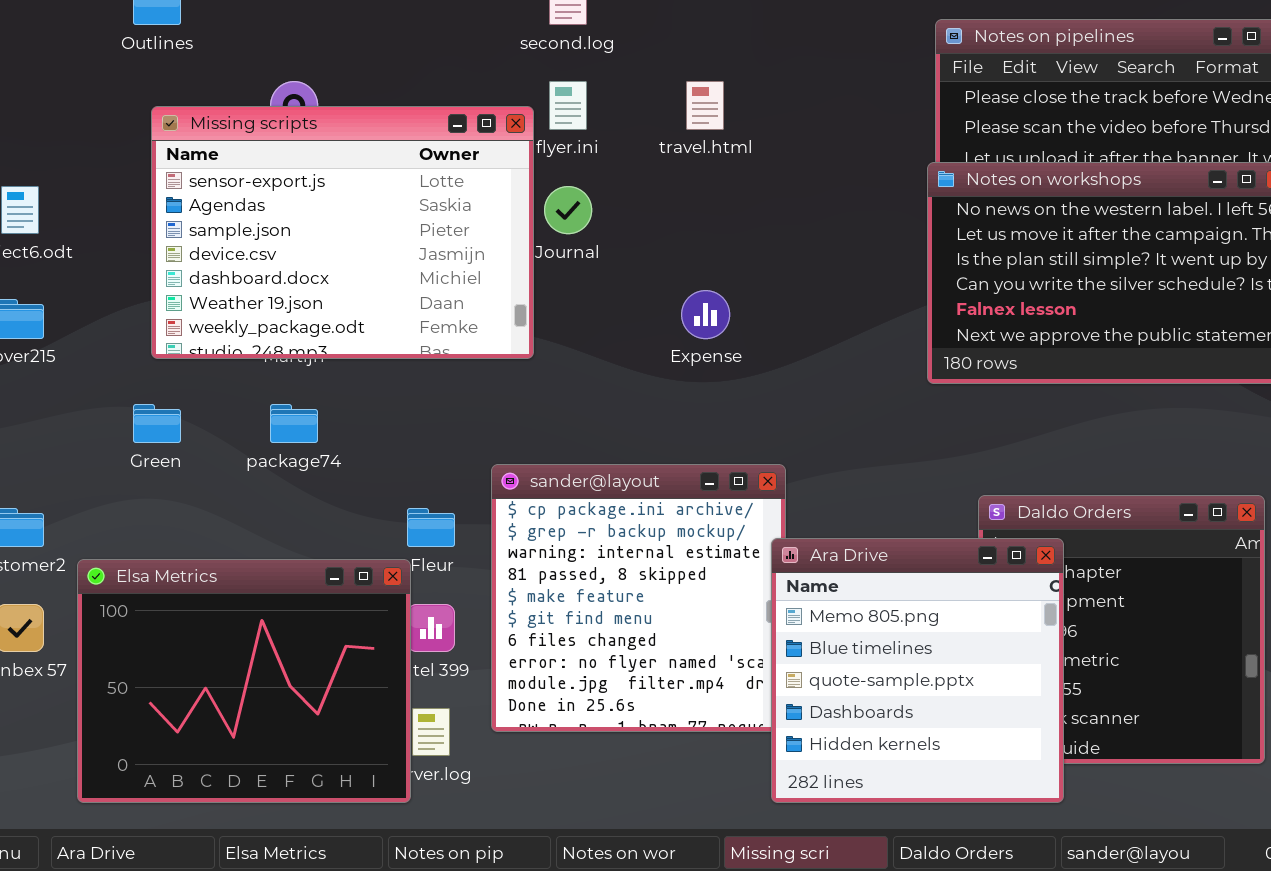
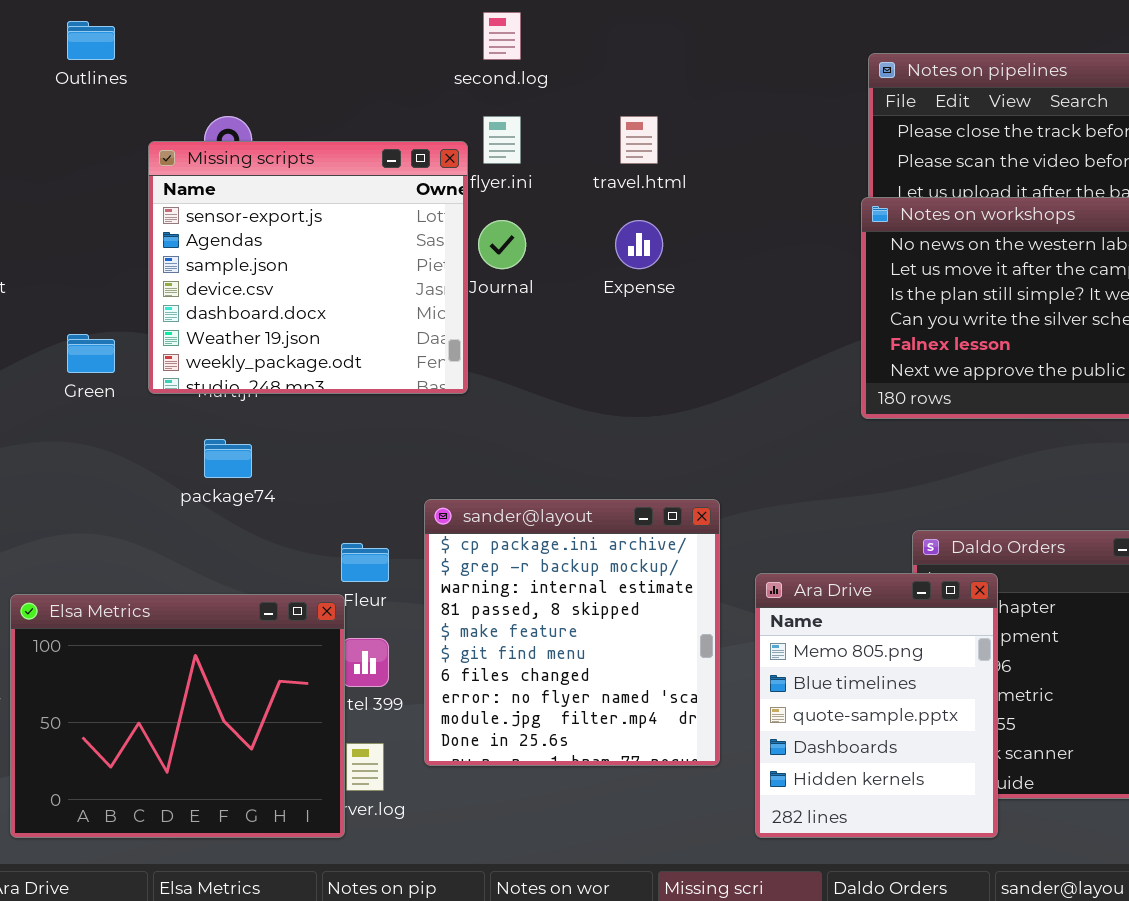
Missing scripts: [151,106,534,359] -> [148,141,468,394], resized
Expense: [681,290,730,339] -> [615,220,663,269], moved
Green: [133,404,181,443] -> [67,334,115,373], moved
Ara Drive: [771,538,1064,803] -> [755,573,998,838], resized

